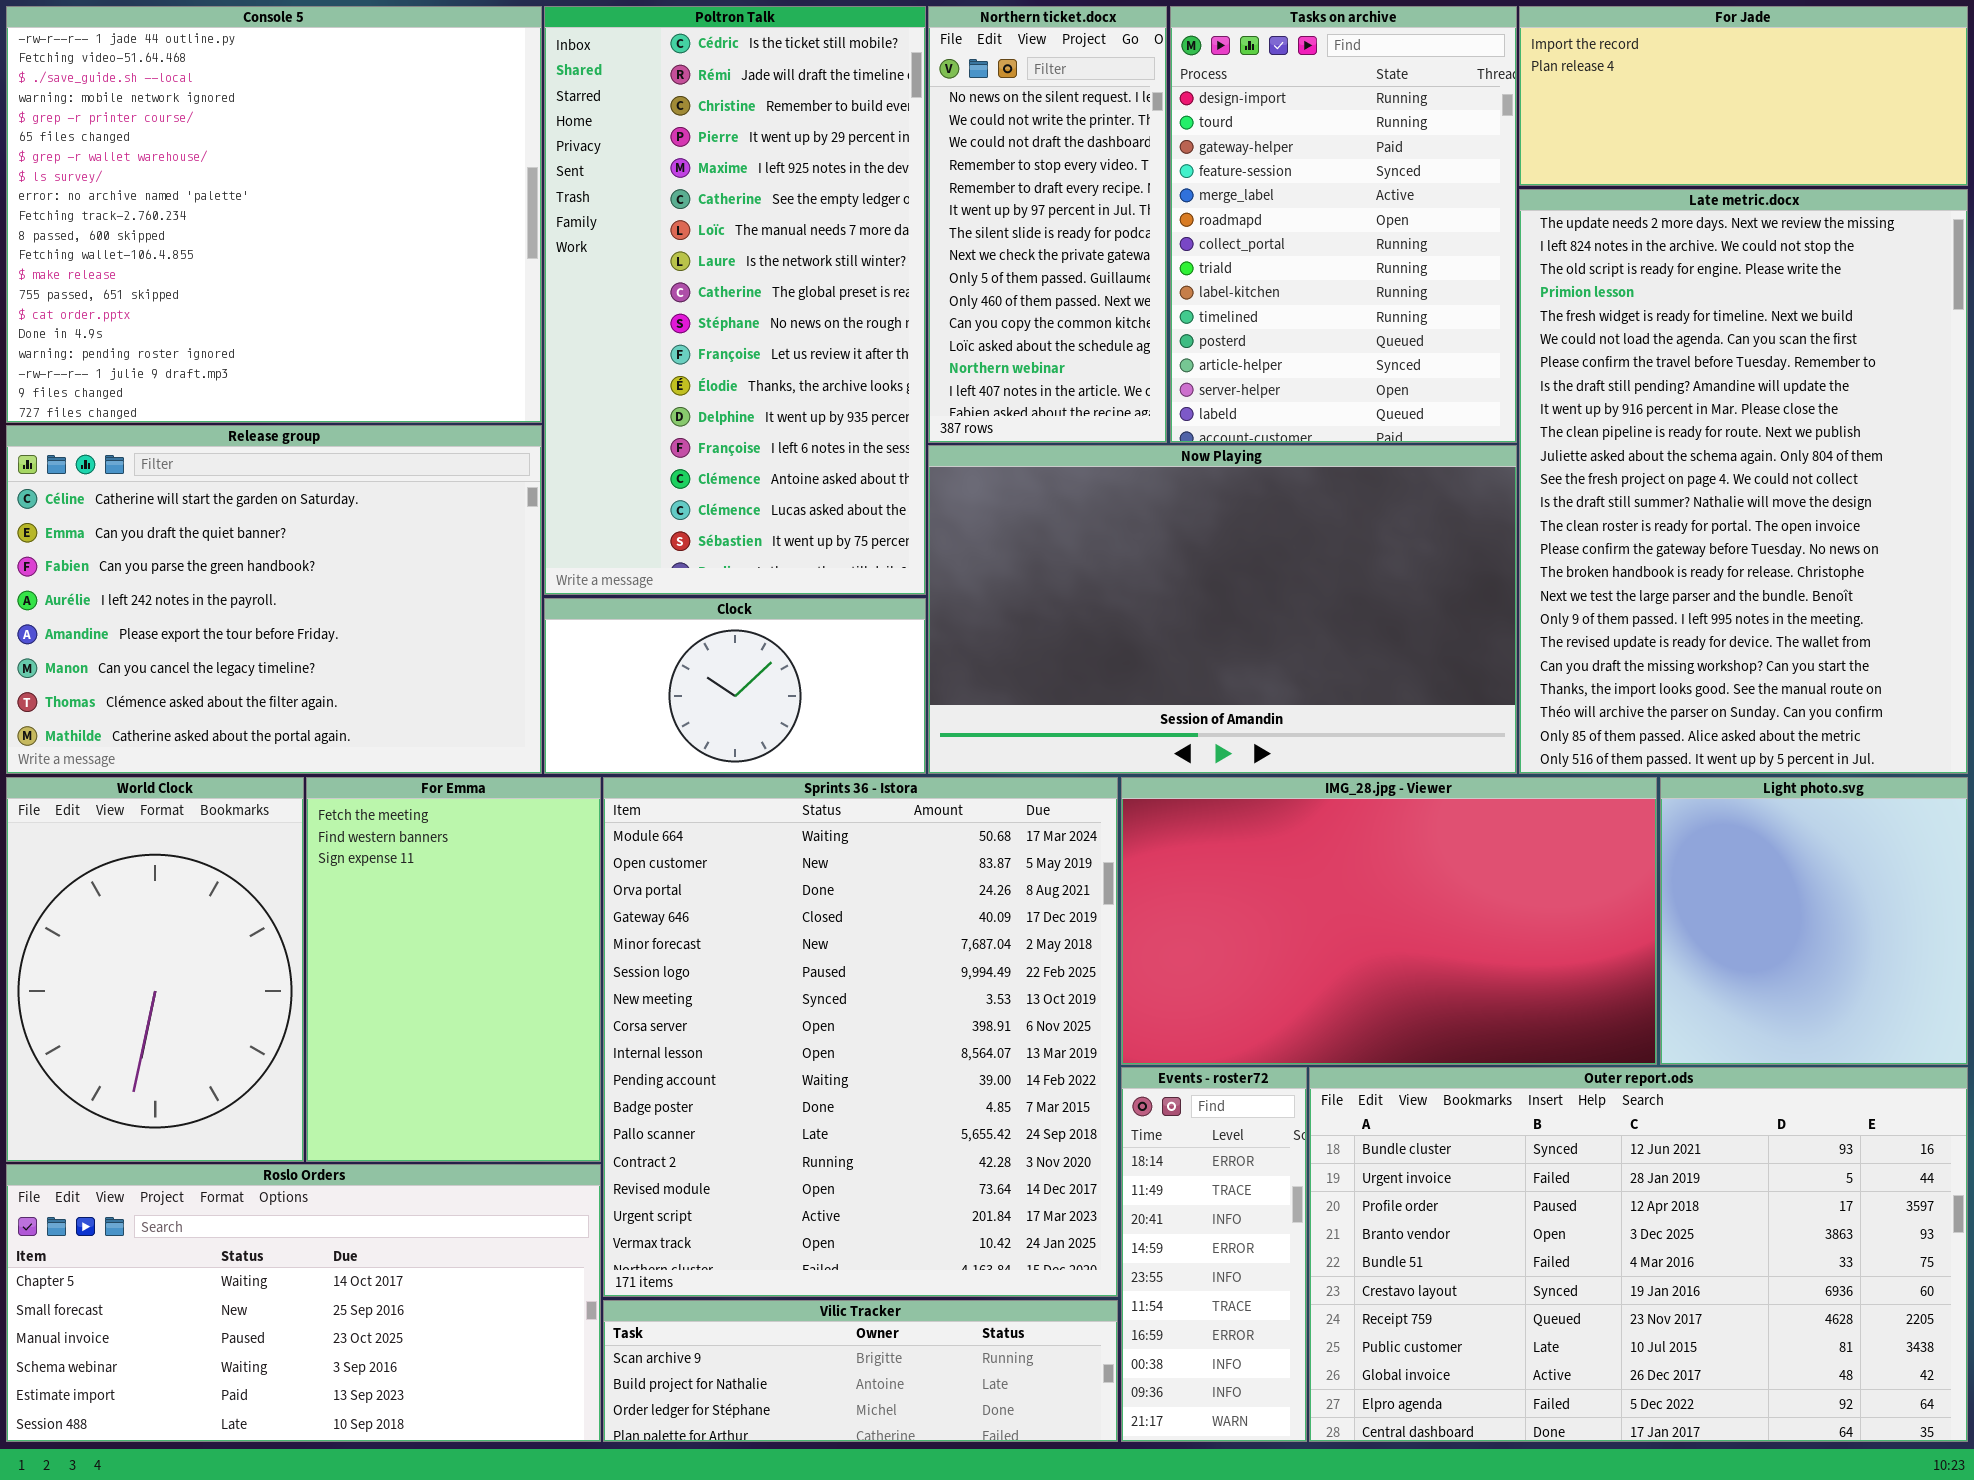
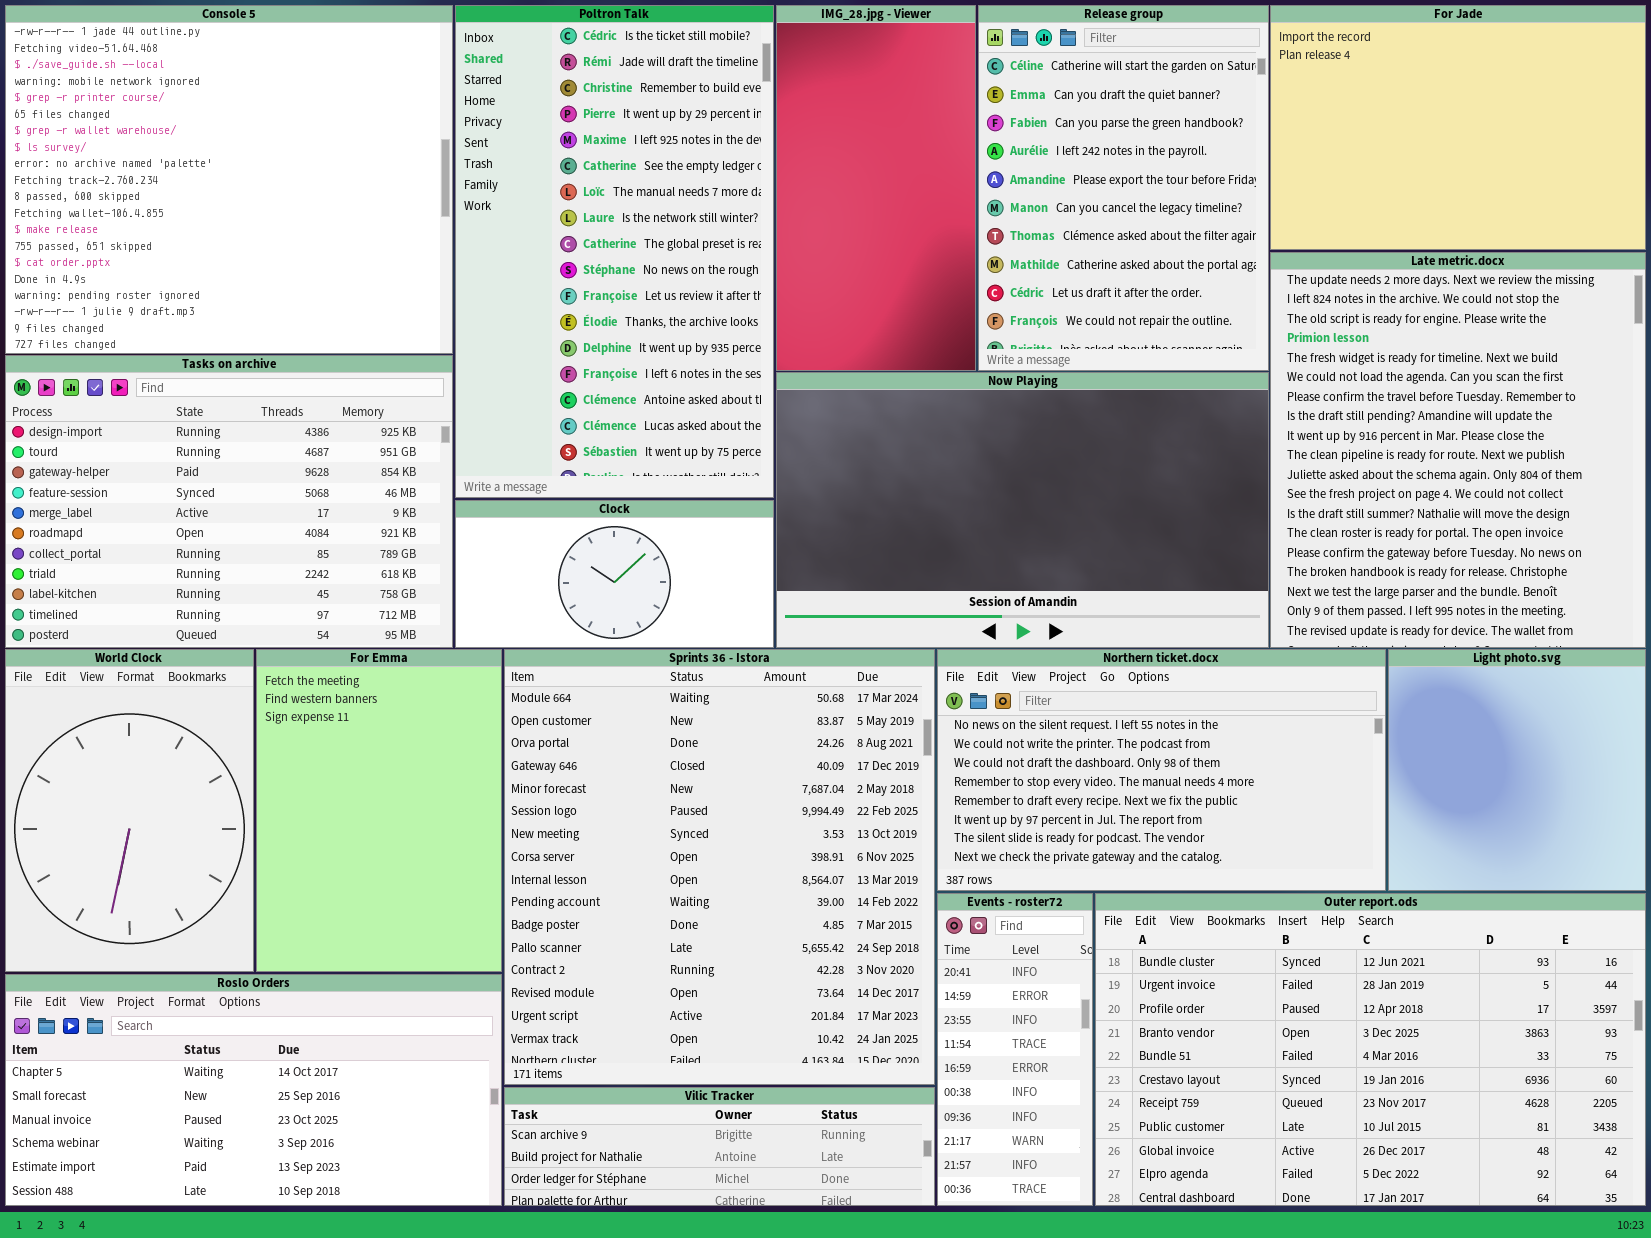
Northern ticket.docx: [928,6,1167,443] -> [937,649,1386,891], moved, resized
Tasks on archive: [1170,6,1517,443] -> [5,355,453,648], moved, resized
For Jade: [1519,6,1968,186] -> [1270,5,1646,250], resized
Late metric.docx: [1519,189,1968,774] -> [1270,252,1646,648], resized
Release group: [6,425,542,774] -> [978,5,1269,371], moved, resized
IMG_28.jpg - Viewer: [1121,777,1657,1065] -> [776,5,976,371], moved, resized
Events - roster72: [1121,1067,1307,1442] -> [937,893,1093,1206], scrolled down 2 rows

